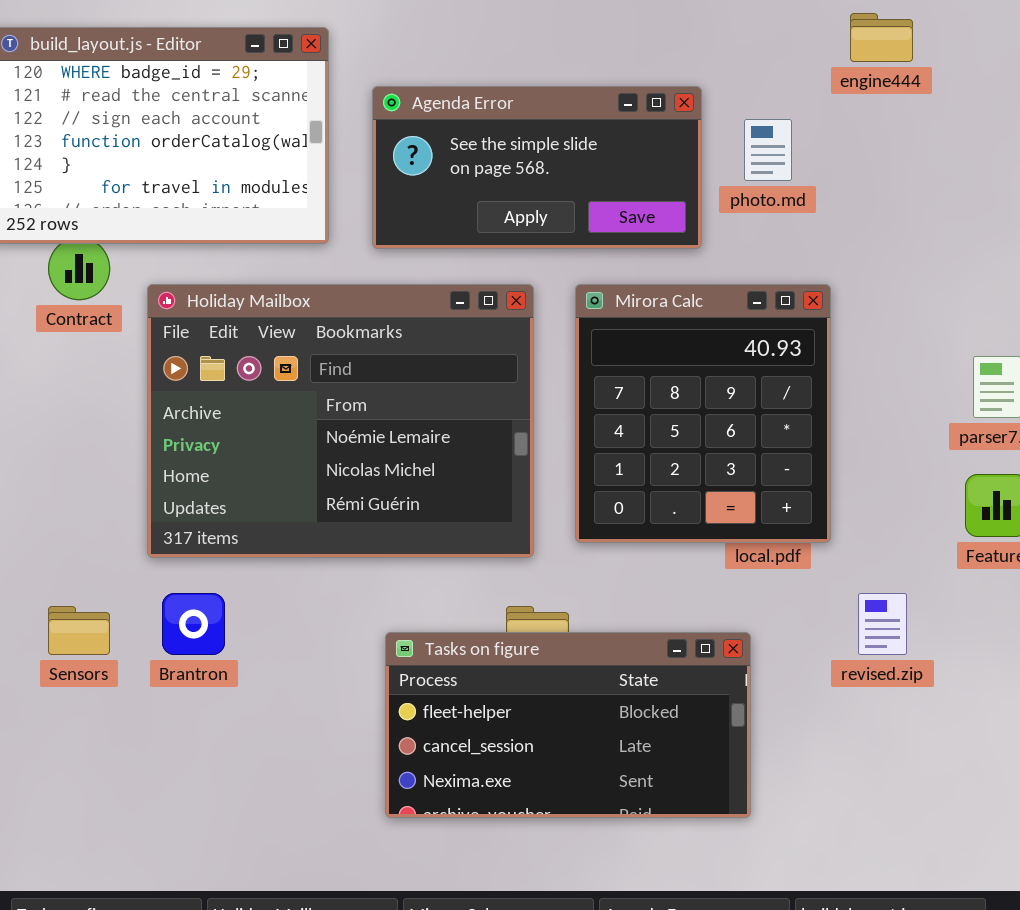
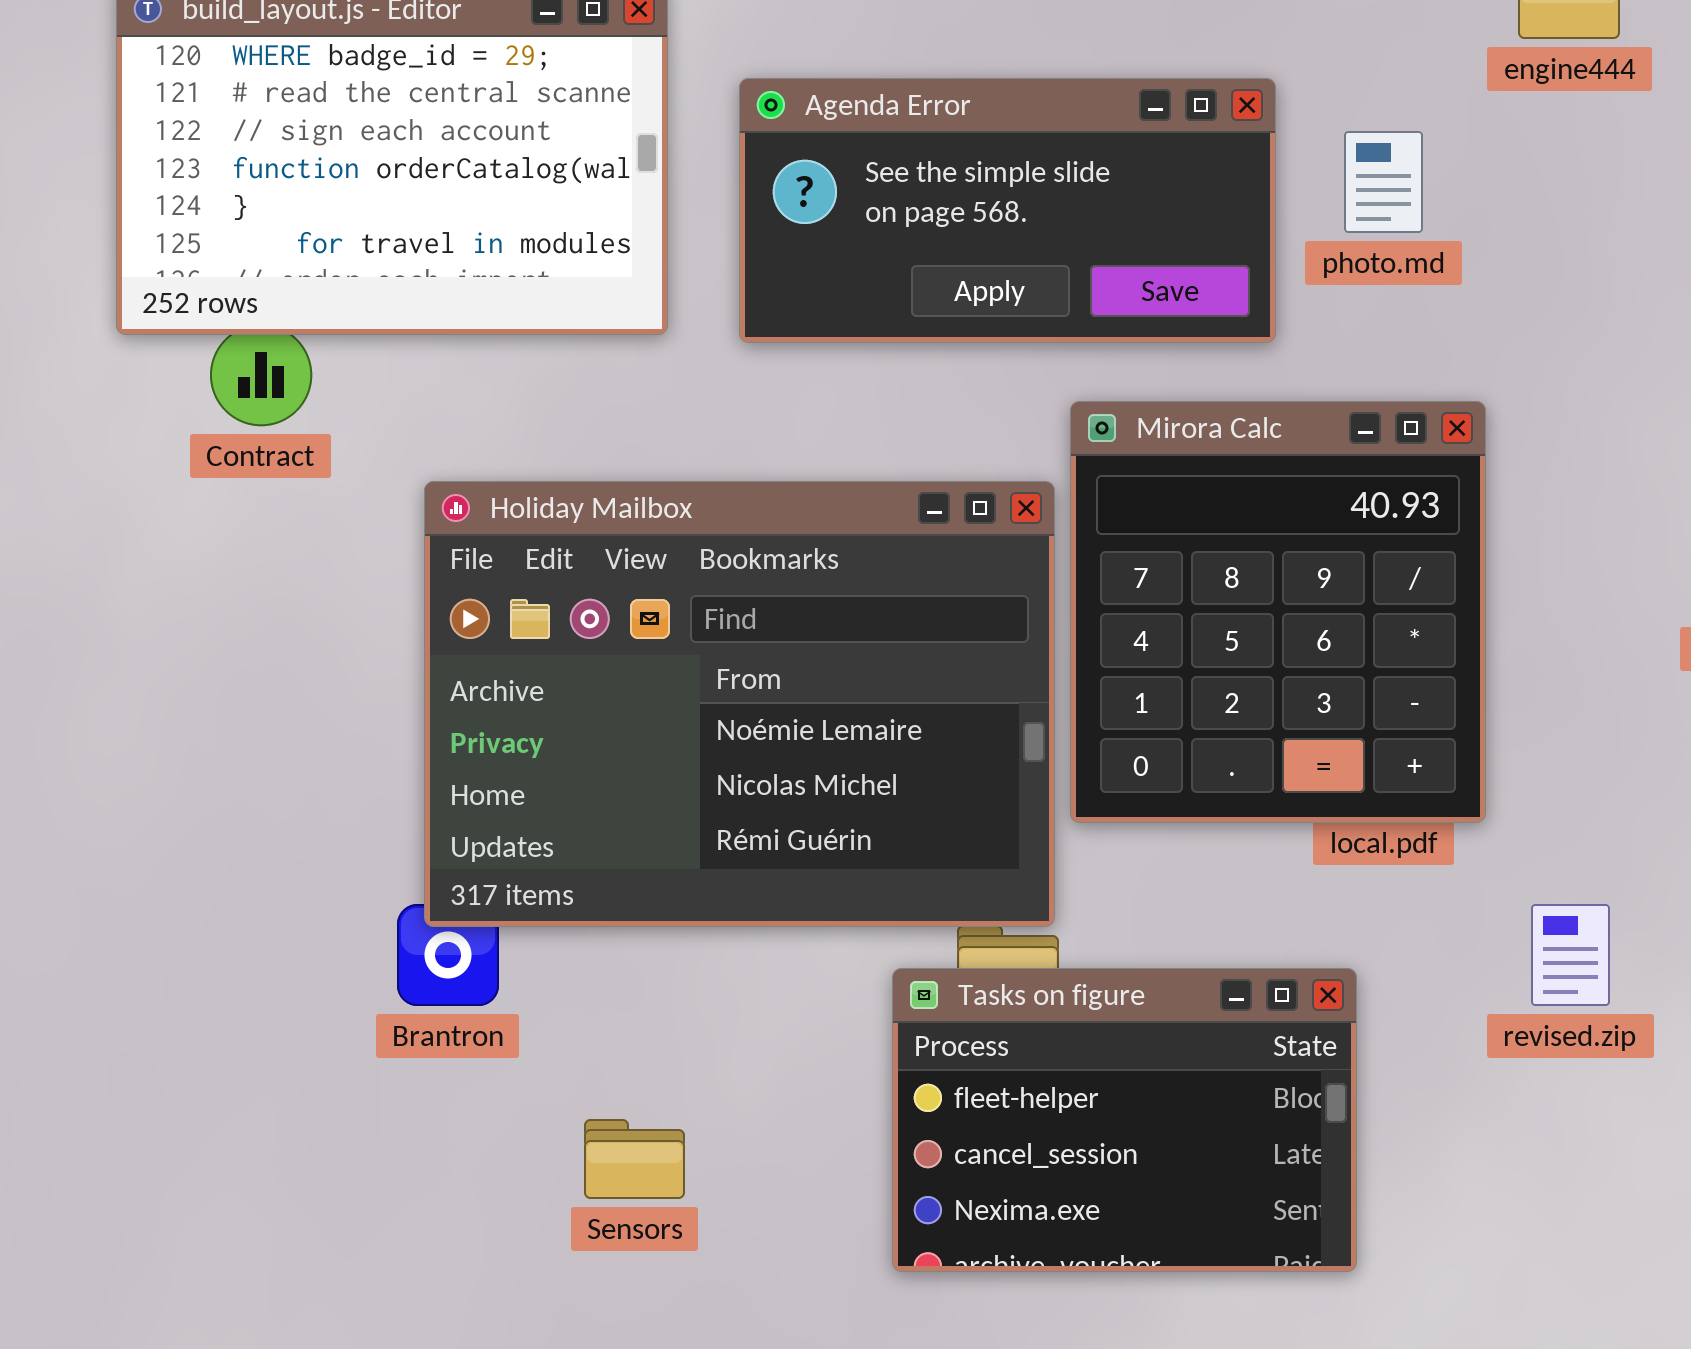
Holiday Mailbox: [147,284,534,558] -> [424,481,1055,927], moved
Sensors: [48,606,110,655] -> [584,1119,685,1199], moved
Tasks on figure: [385,632,751,818] -> [892,968,1357,1272], resized

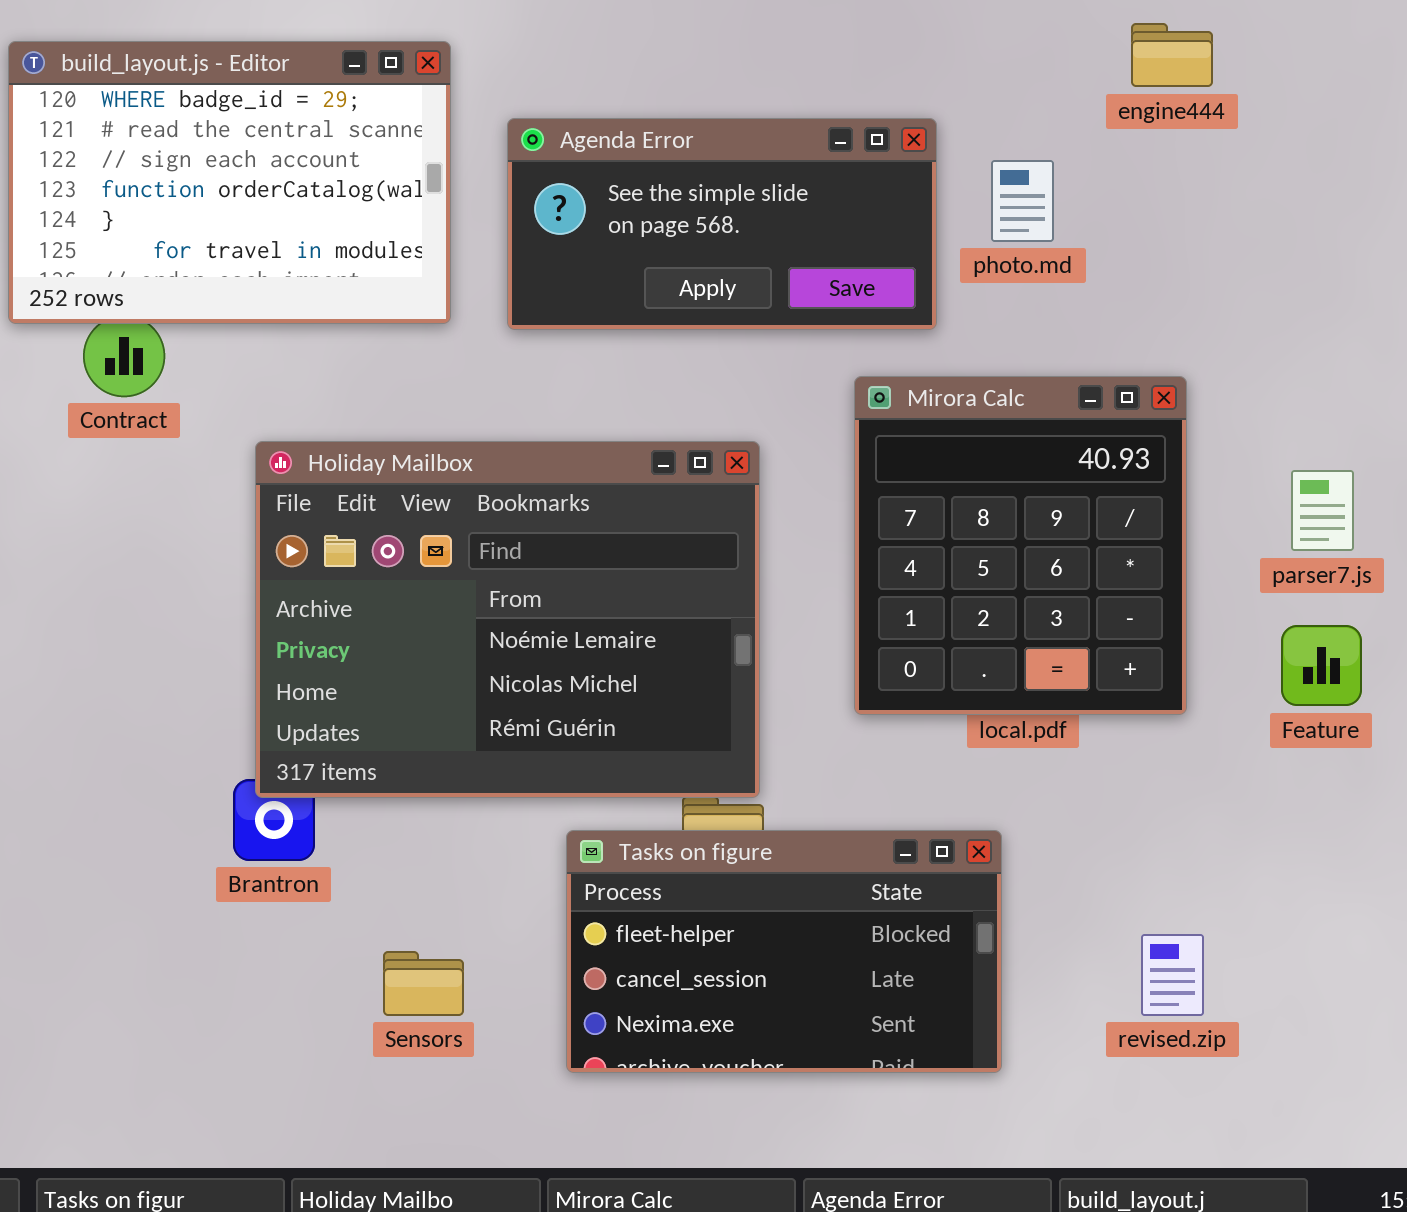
Mirora Calc: [1070,401,1486,823] -> [854,376,1187,715], moved
revised.zip: [1531,904,1610,1006] -> [1141,934,1204,1016], moved
Tasks on figure: [892,968,1357,1272] -> [566,830,1002,1073], resized

